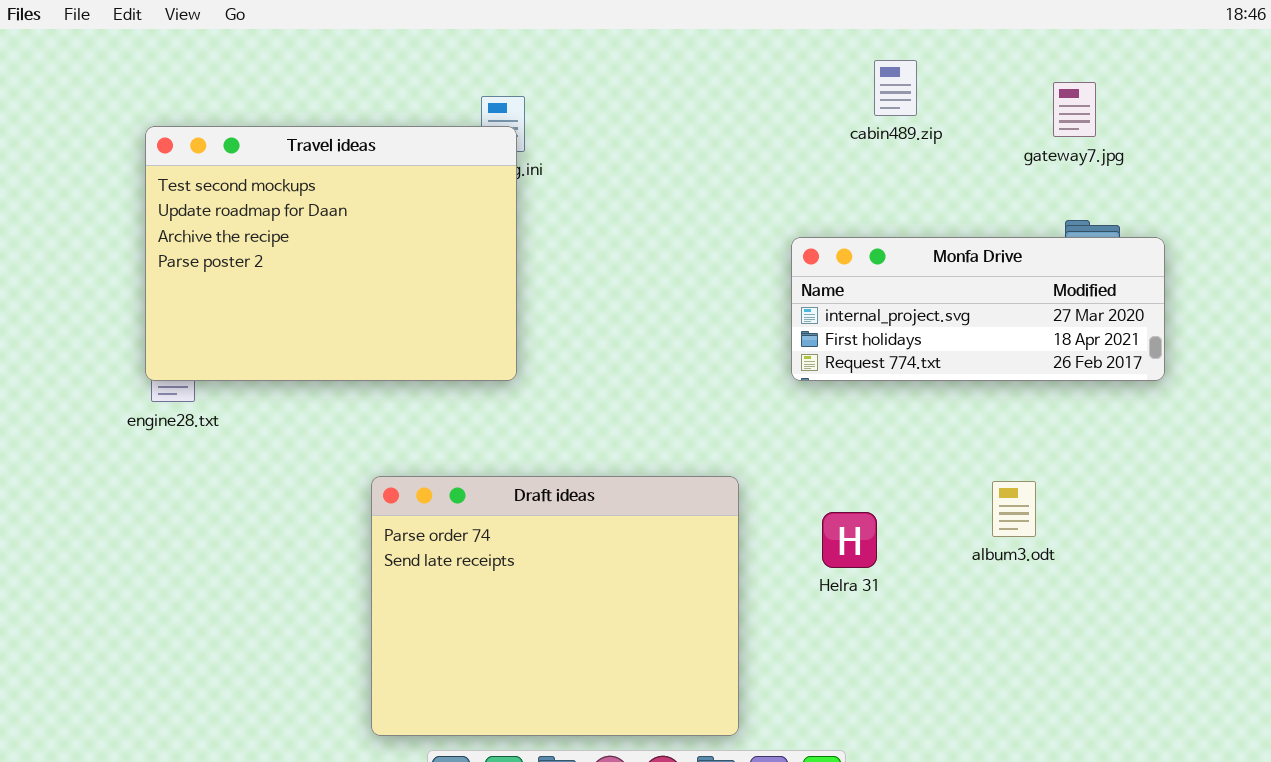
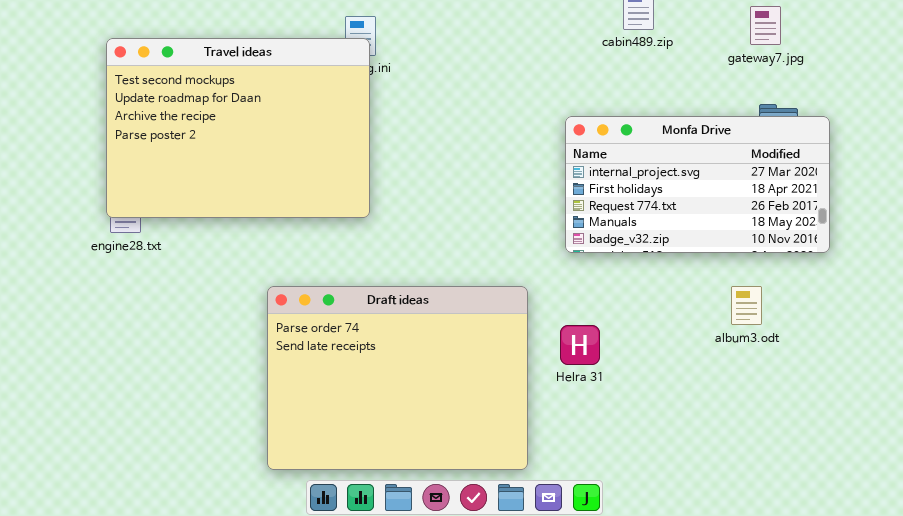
Monfa Drive: [791,237,1165,381] -> [565,116,830,253], resized
album3.odt: [992,481,1036,537] -> [731,286,762,325], moved
Helra 31: [822,512,877,568] -> [560,325,600,365], moved

